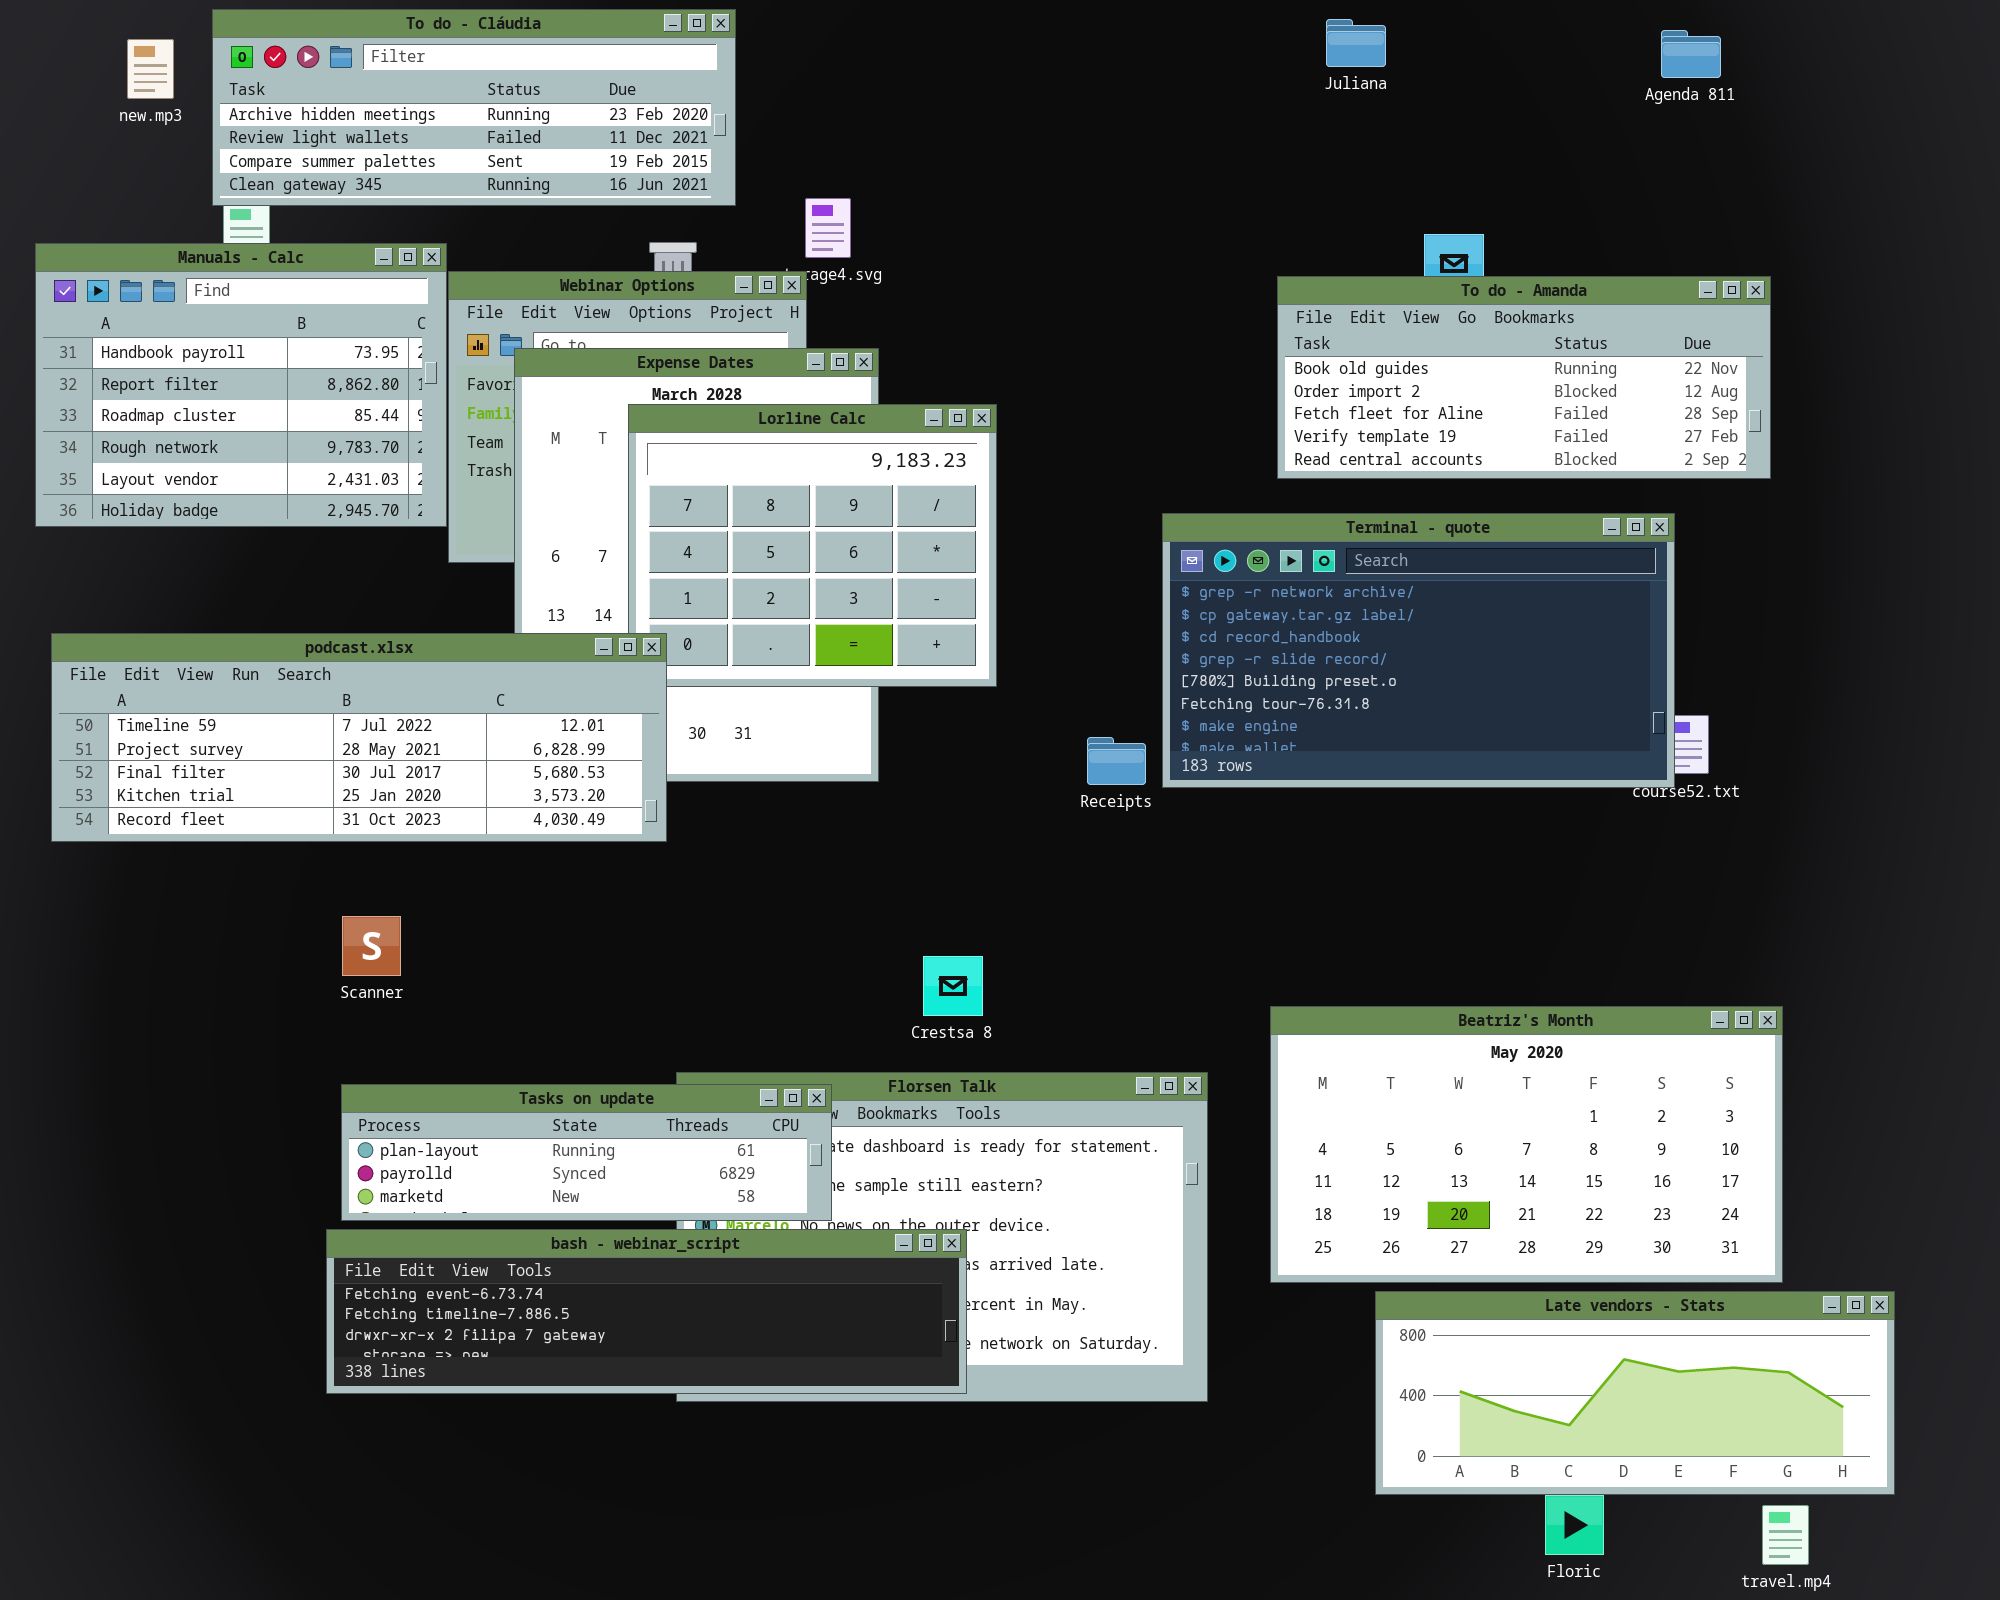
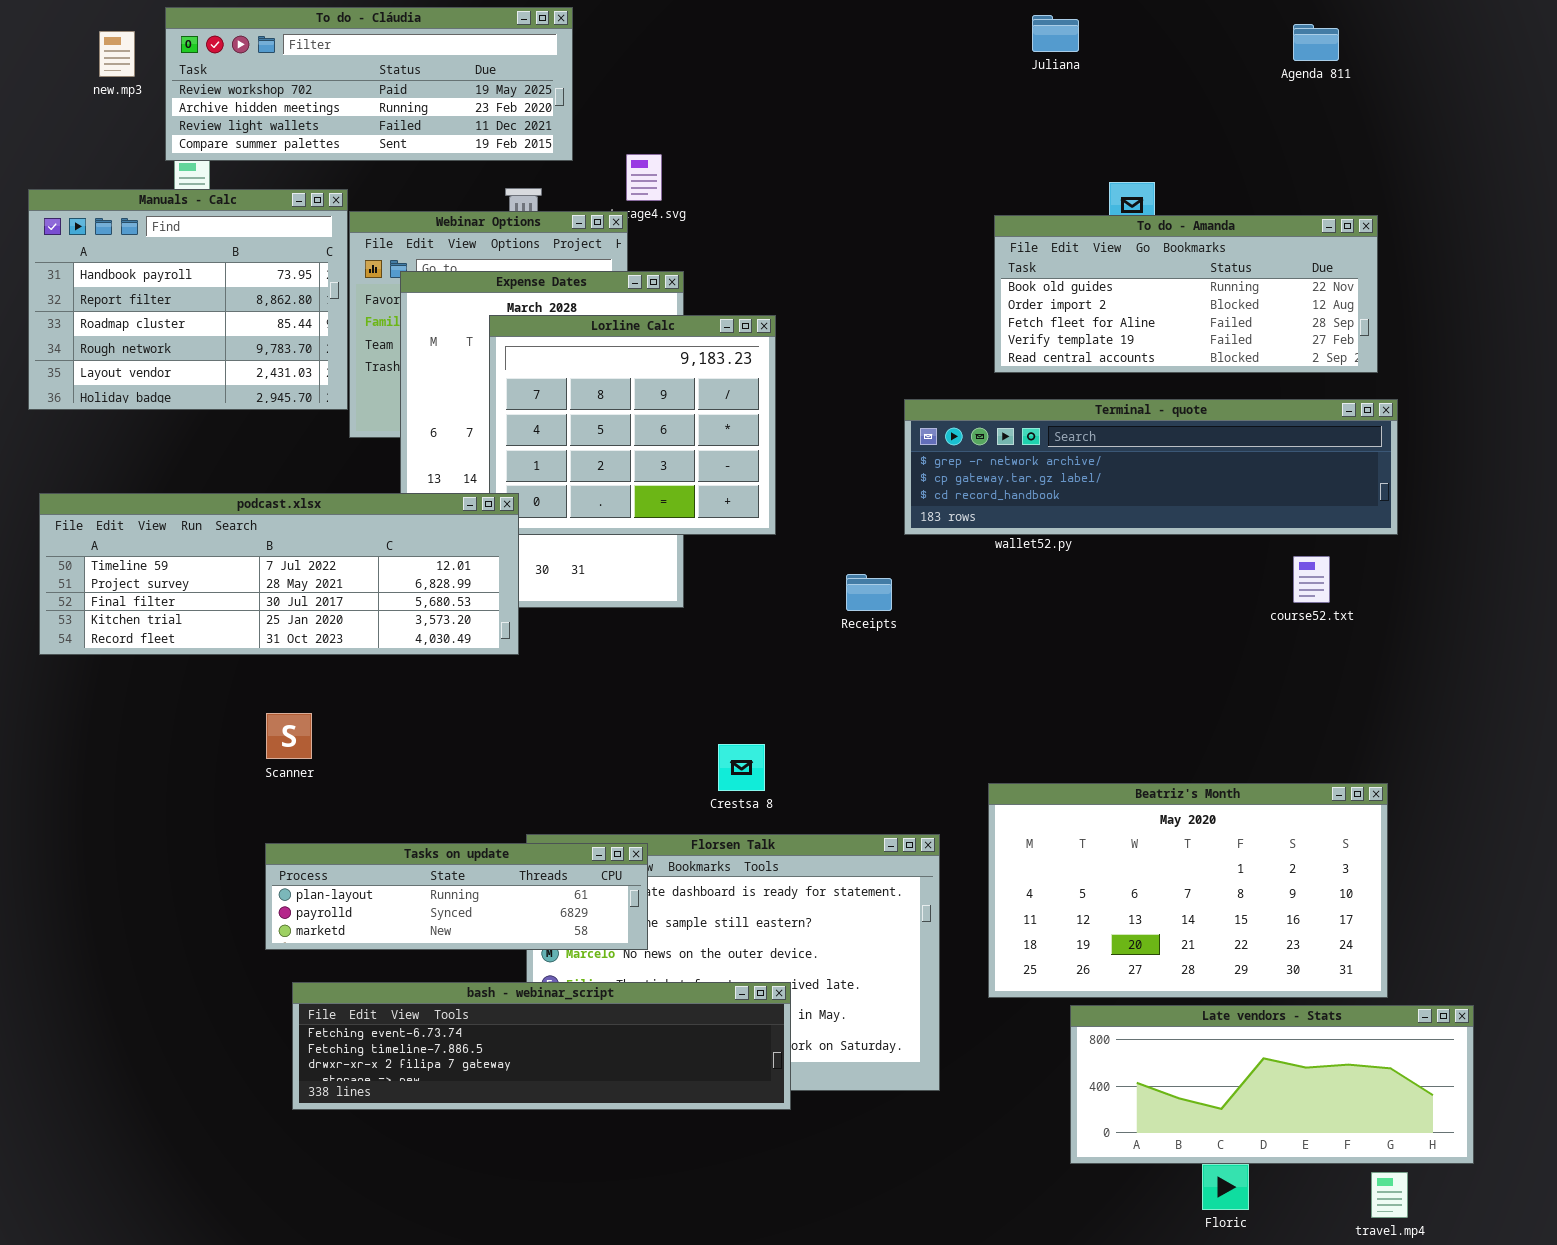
To do - Cláudia: [212,9,736,206] -> [165,7,573,161], scrolled up 1 row
Terminal - quote: [1162,513,1675,788] -> [904,399,1398,535], resized
bash - webinar_script: [326,1229,967,1394] -> [292,982,791,1110], moved

